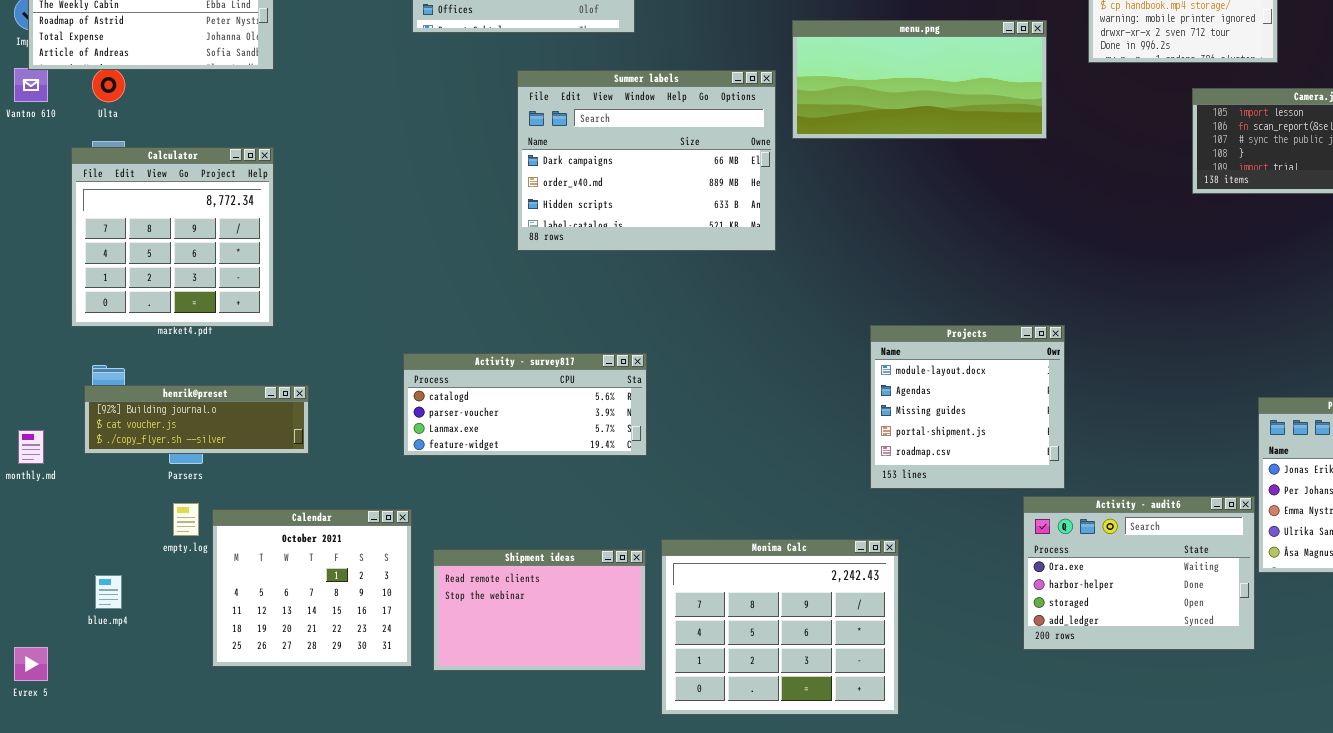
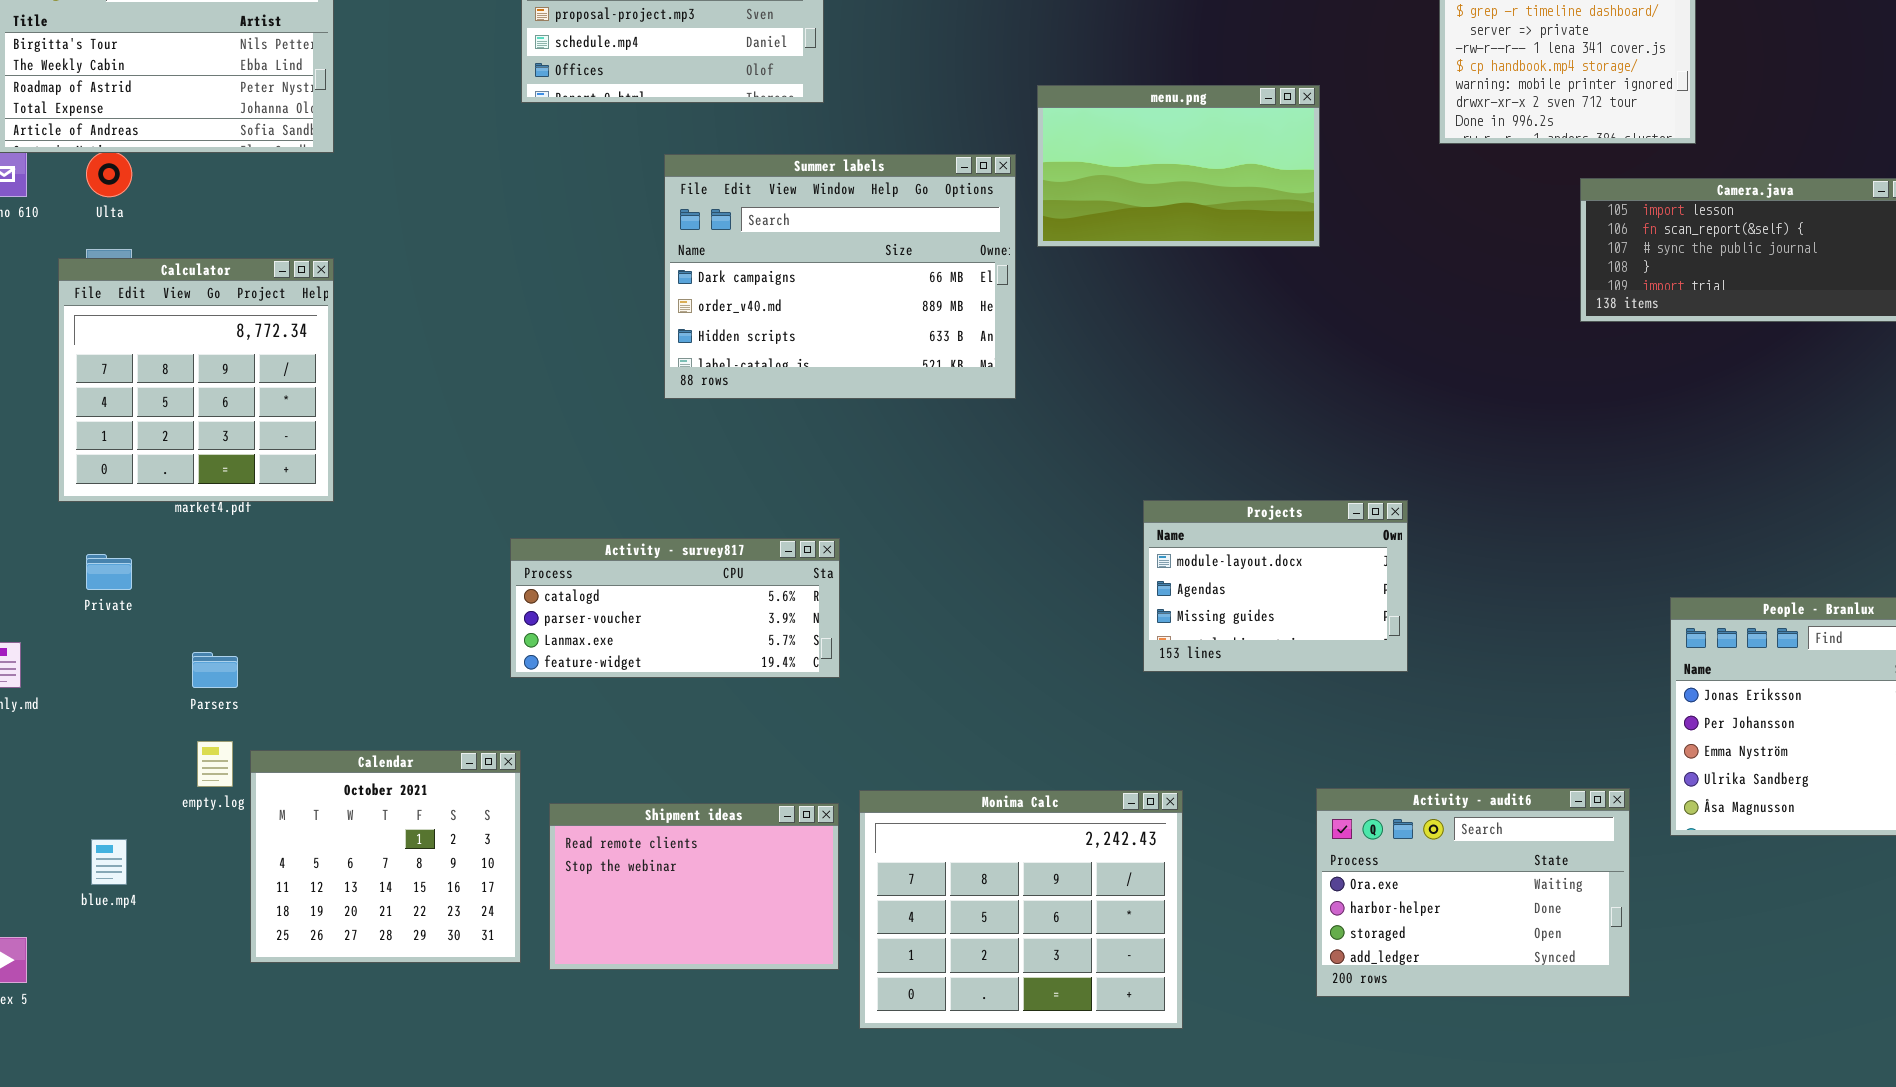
menu.png: [792,20,1047,139] -> [1037,85,1320,247], resized
Projects: [870,325,1065,489] -> [1143,500,1408,672], resized
henrik@preset: [84,385,309,454] -> none, closed
Activity - audit6: [1023,496,1255,650] -> [1316,788,1630,997], moved

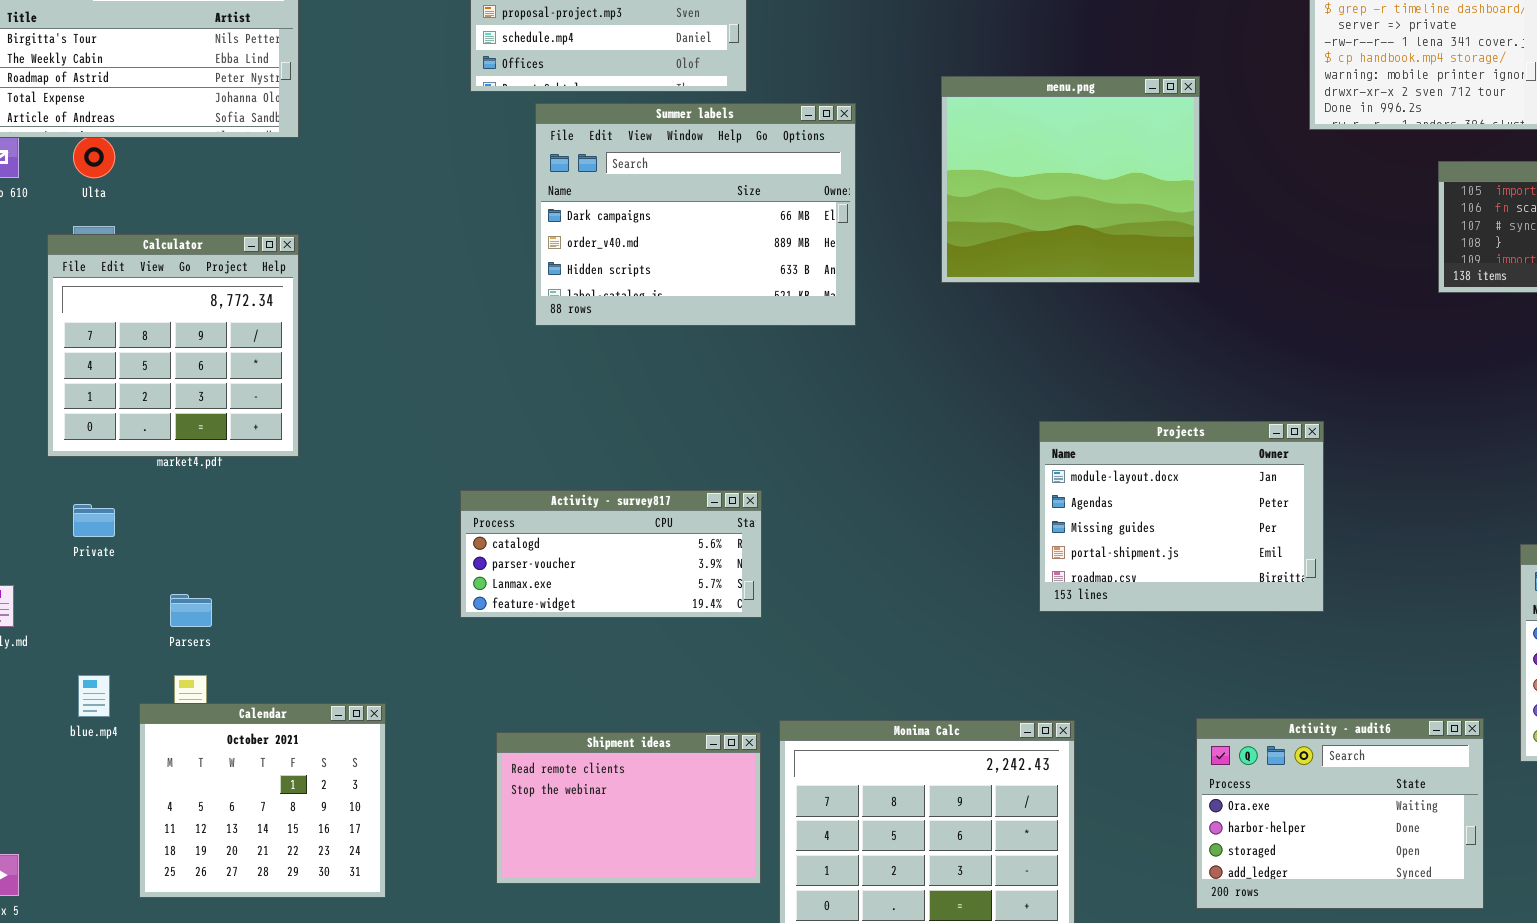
menu.png: [1037,85,1320,247] -> [941,76,1200,283], resized
Summer labels: [664,154,1016,399] -> [535,103,856,326], moved
Projects: [1143,500,1408,672] -> [1039,421,1324,612], resized
Calendar: [250,750,521,963] -> [139,703,386,898], moved
blue.mp4: [91,839,127,885] -> [78,675,110,717], moved

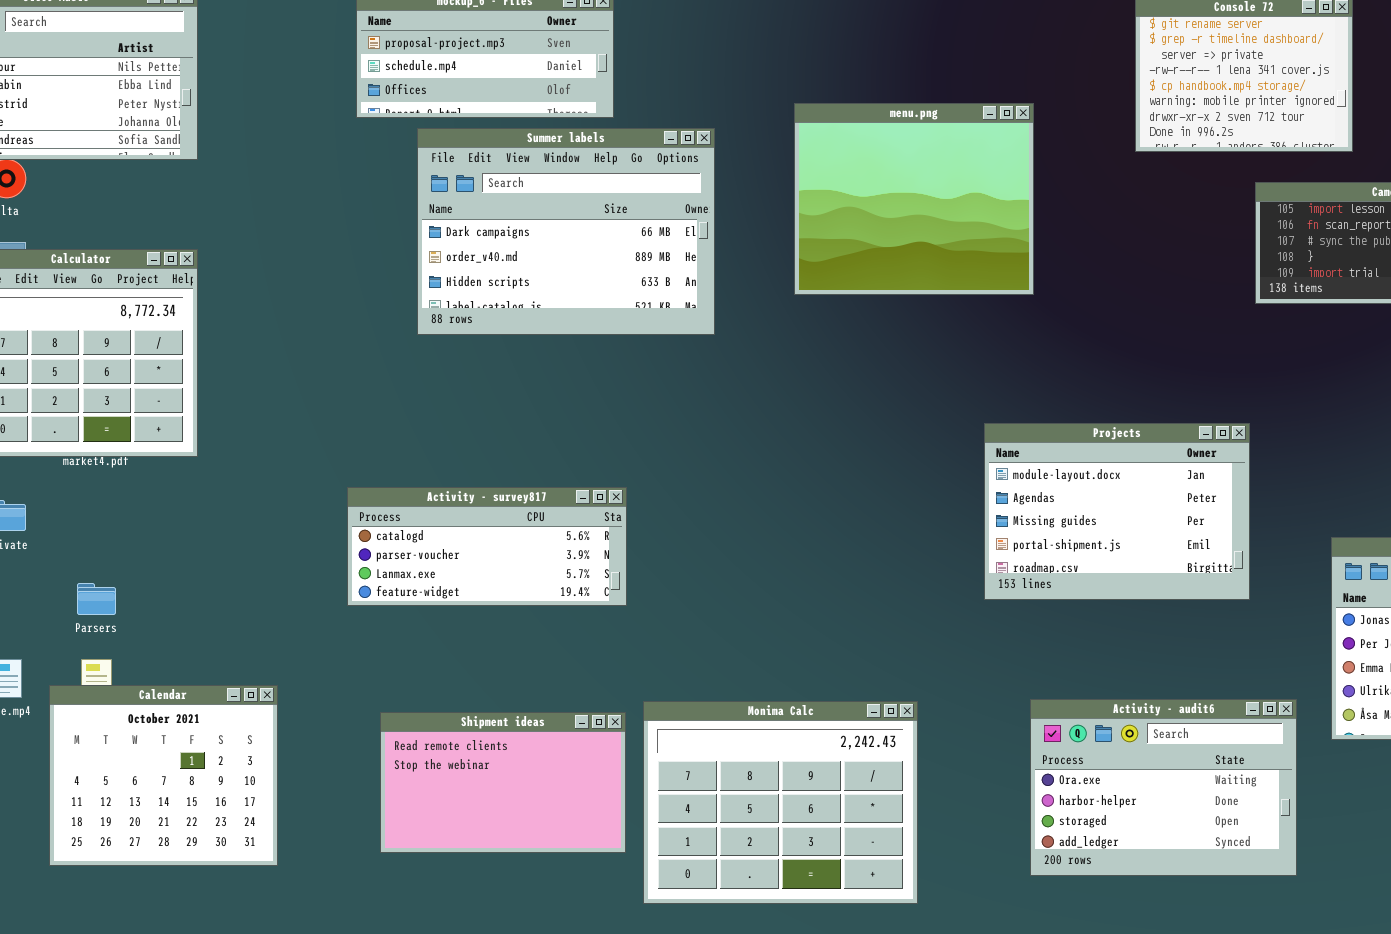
Projects: [1039,421,1324,612] -> [984,423,1250,600], moved

